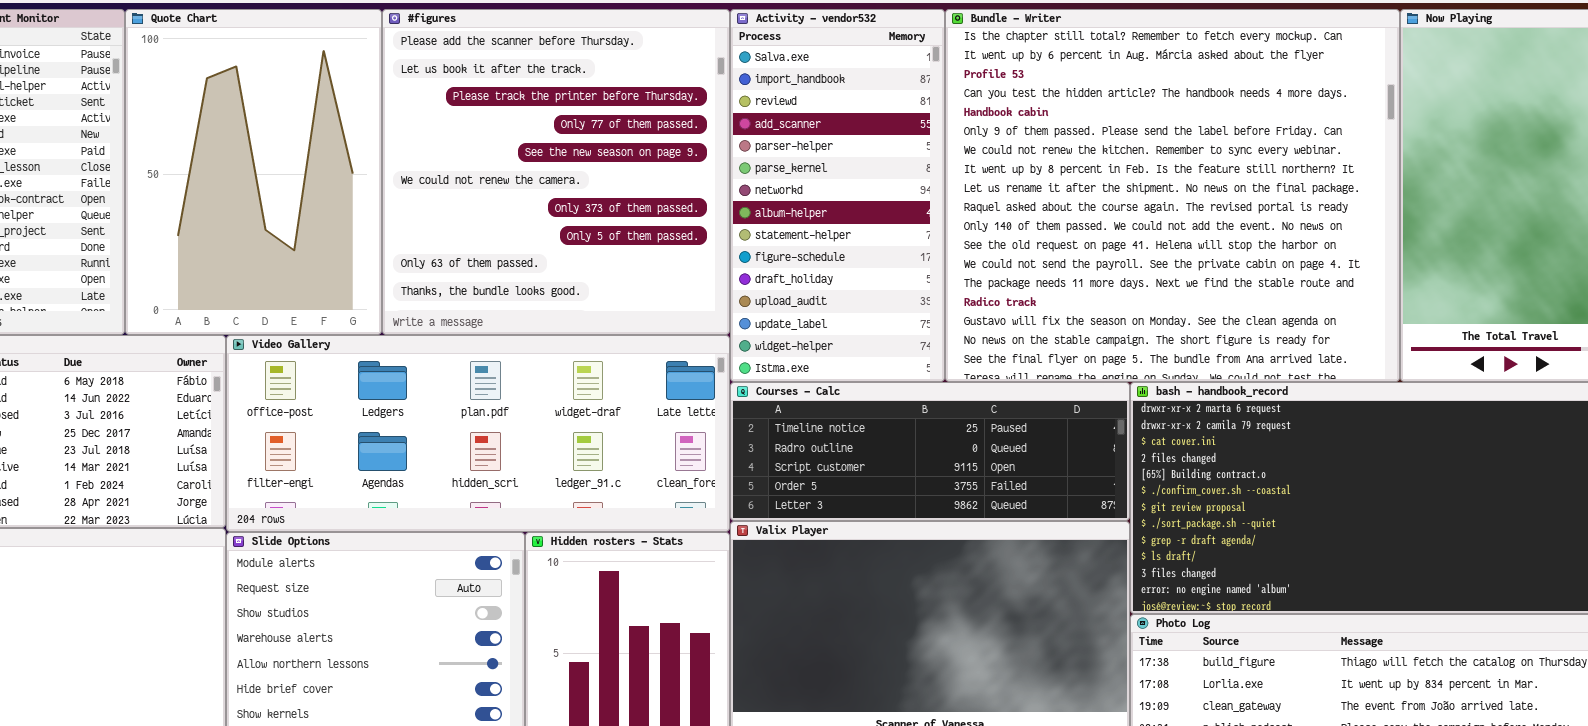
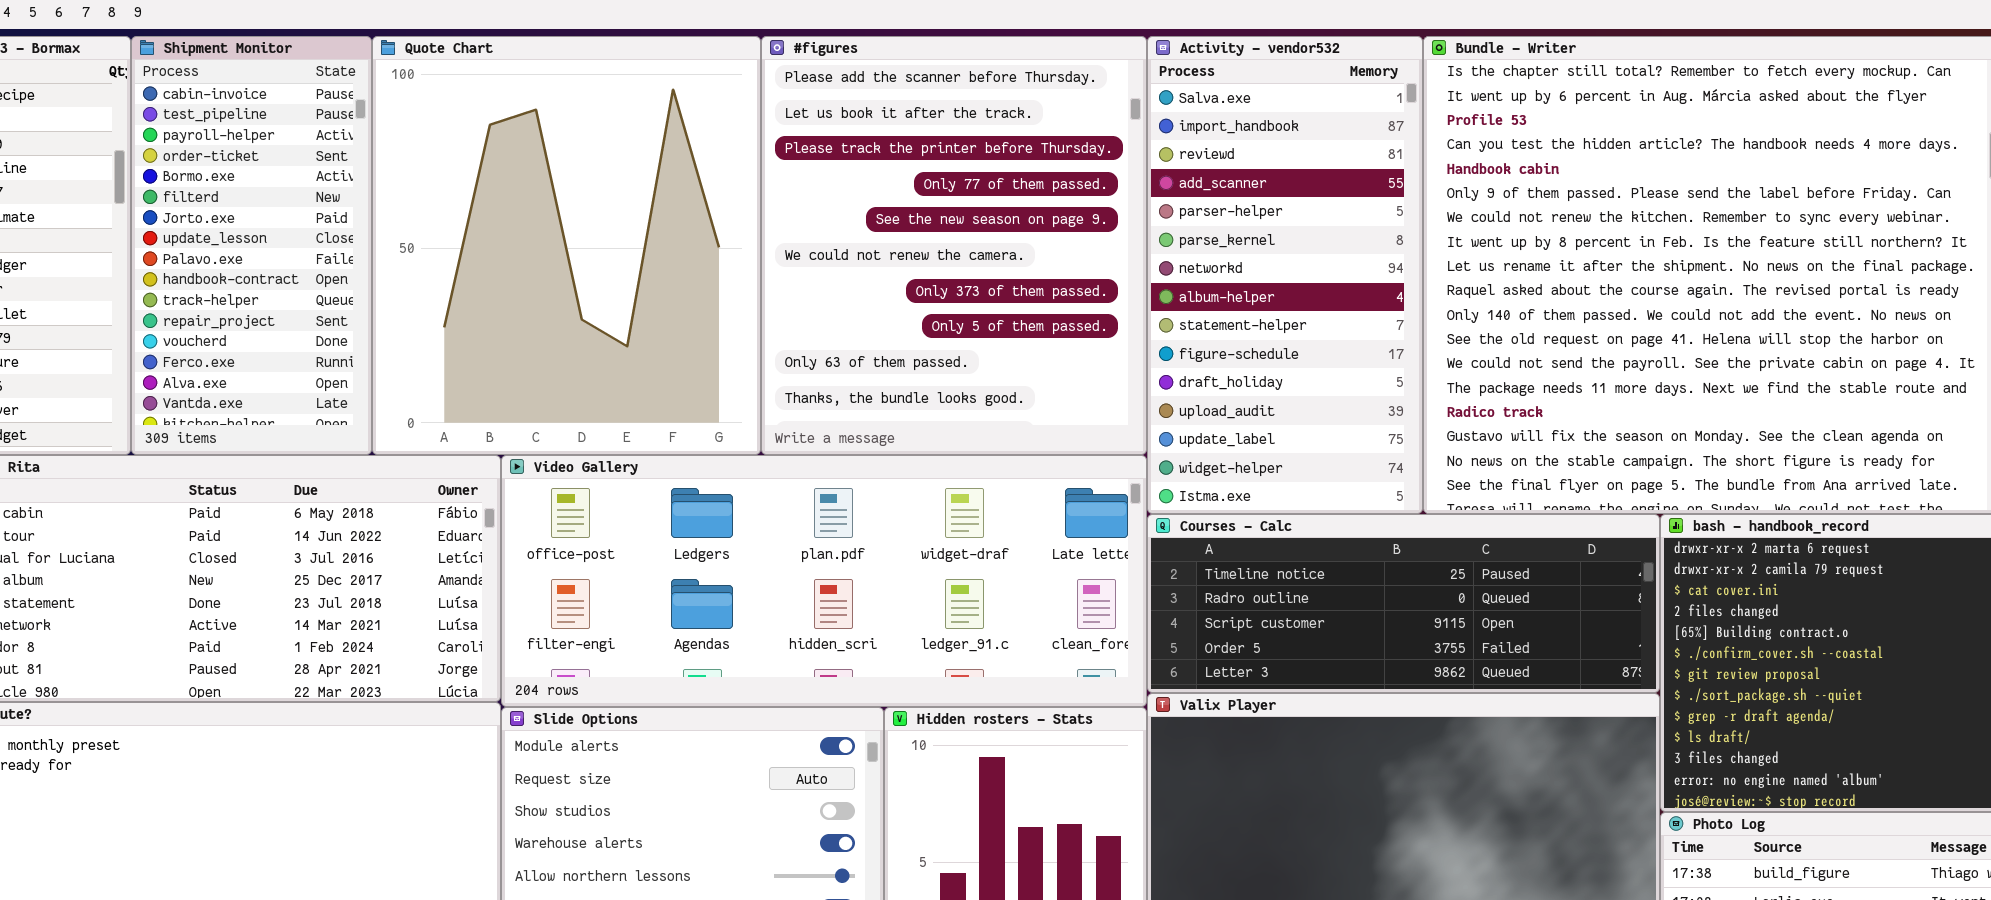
Quote Chart: [125,9,382,335] -> [372,36,761,455], resized
#figures: [382,9,730,335] -> [761,36,1147,455], resized

